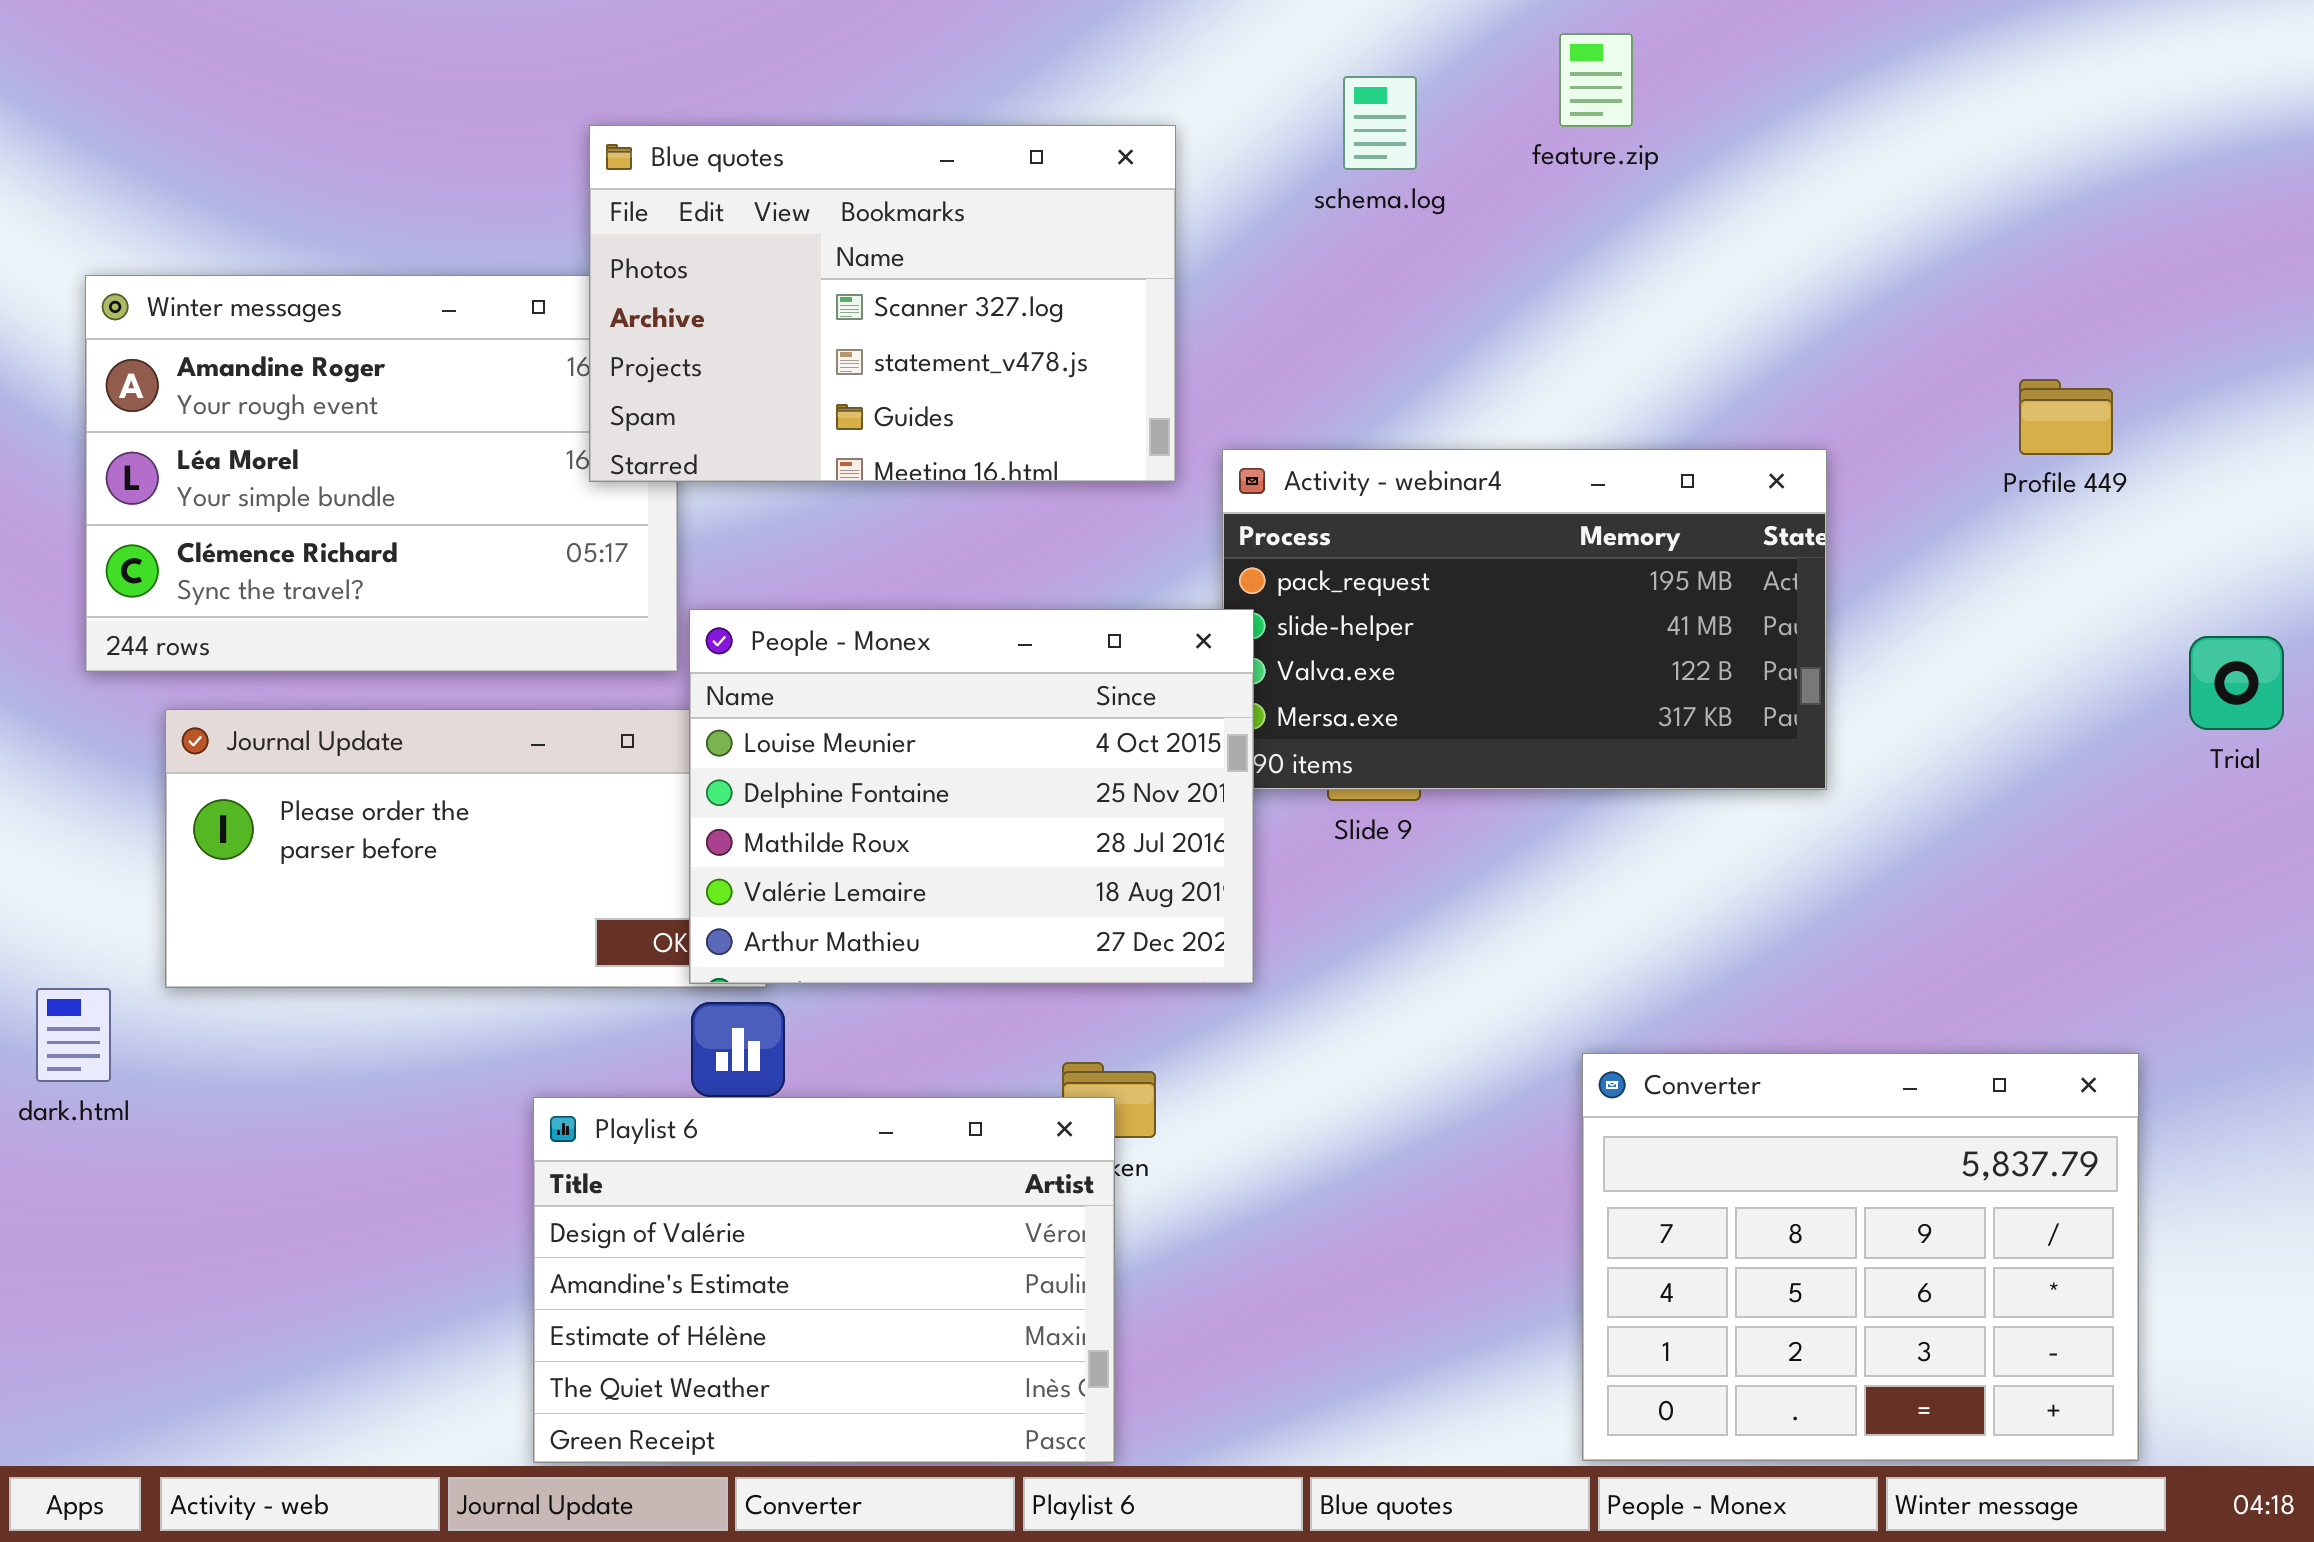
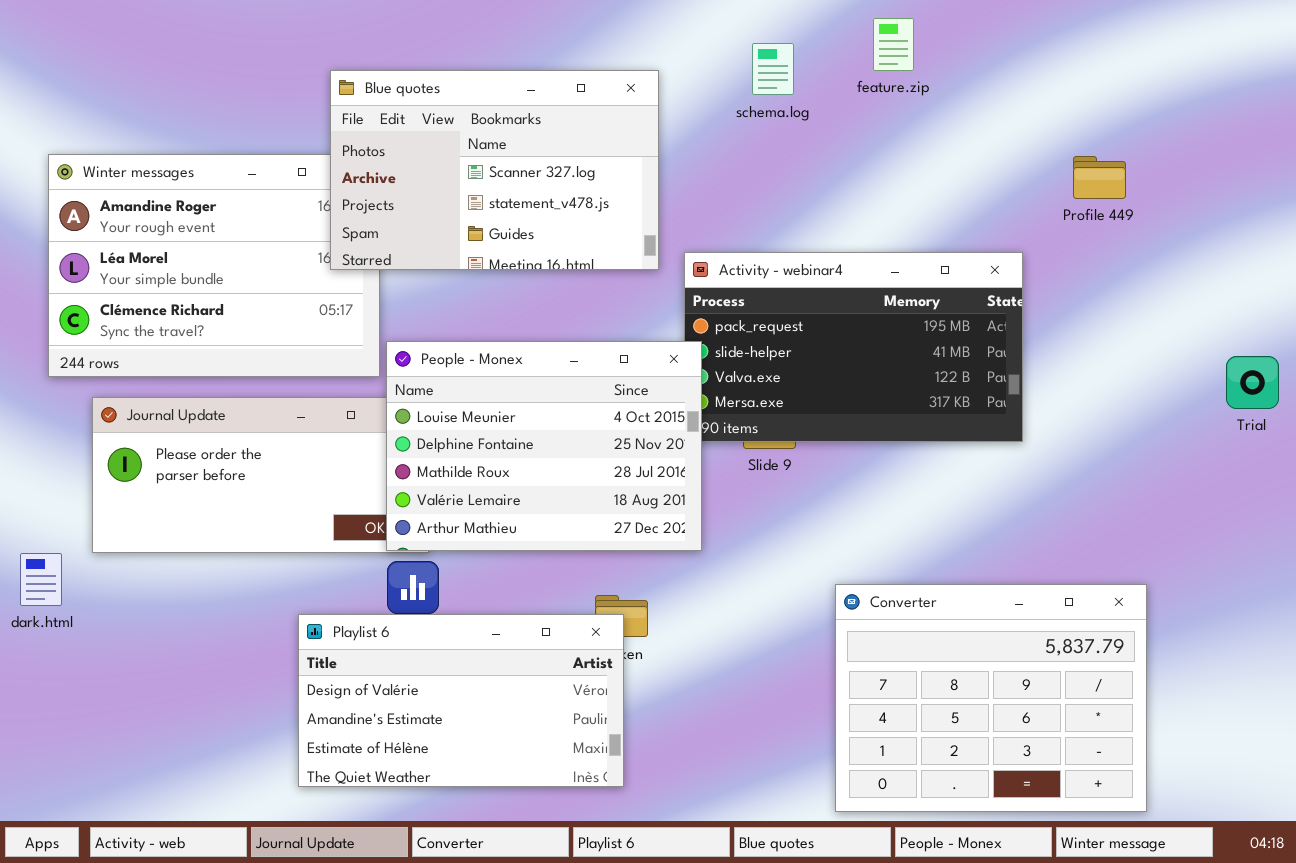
Profile 449: [2019,379,2113,455] -> [1073,156,1126,199], moved
Converter: [1582,1053,2139,1461] -> [835,584,1147,812], moved
Playlist 6: [533,1097,1115,1463] -> [298,614,624,787], resized

